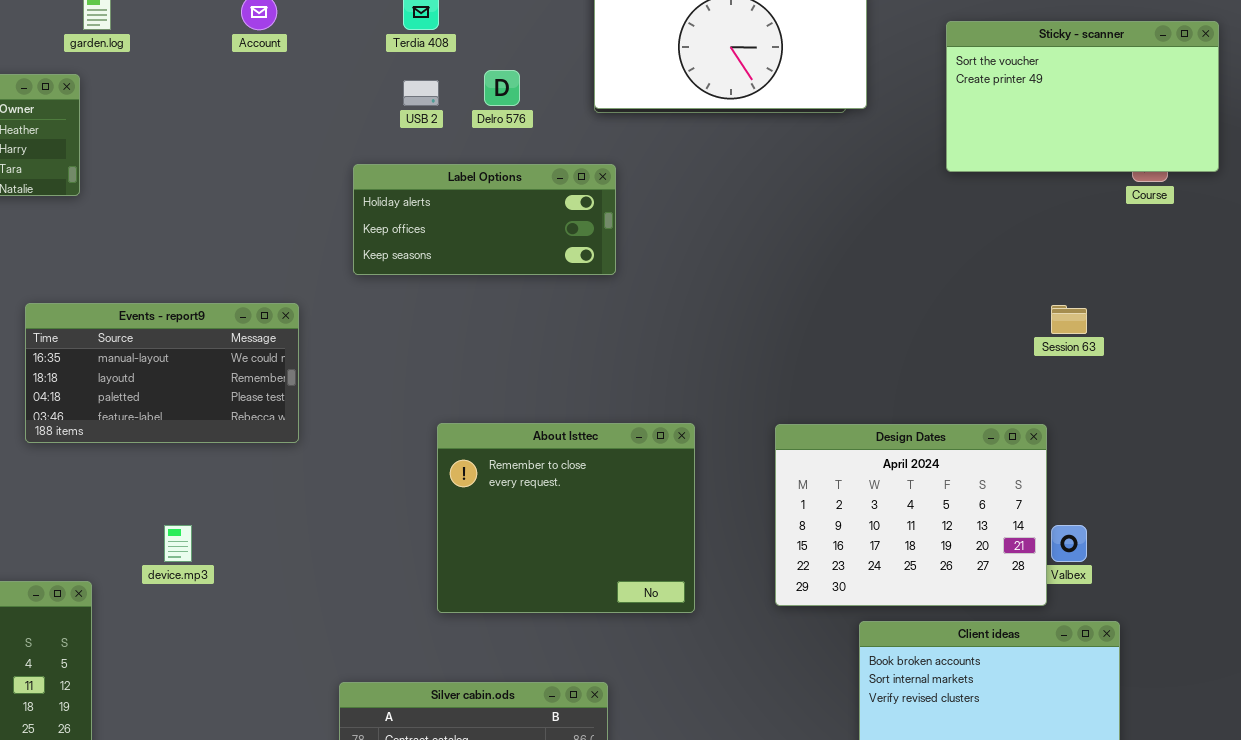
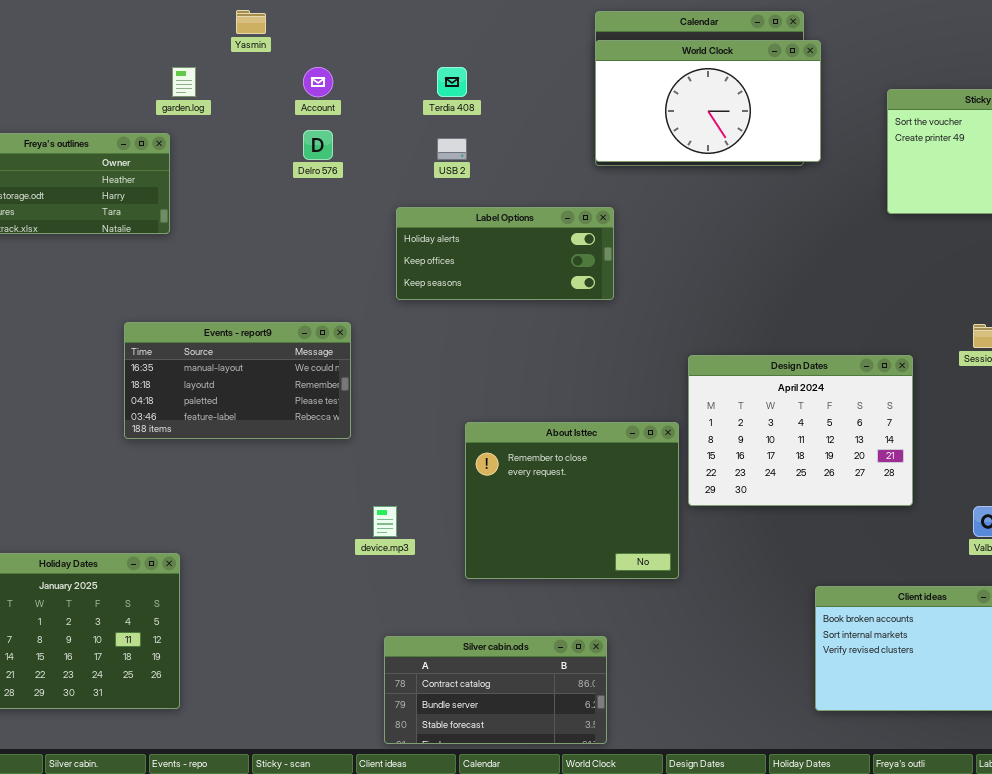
Delro 576: [484,70,520,106] -> [303,130,333,160], moved
Design Dates: [775,424,1047,606] -> [688,355,913,506], moved
device.mp3: [164,525,192,562] -> [373,506,397,537], moved

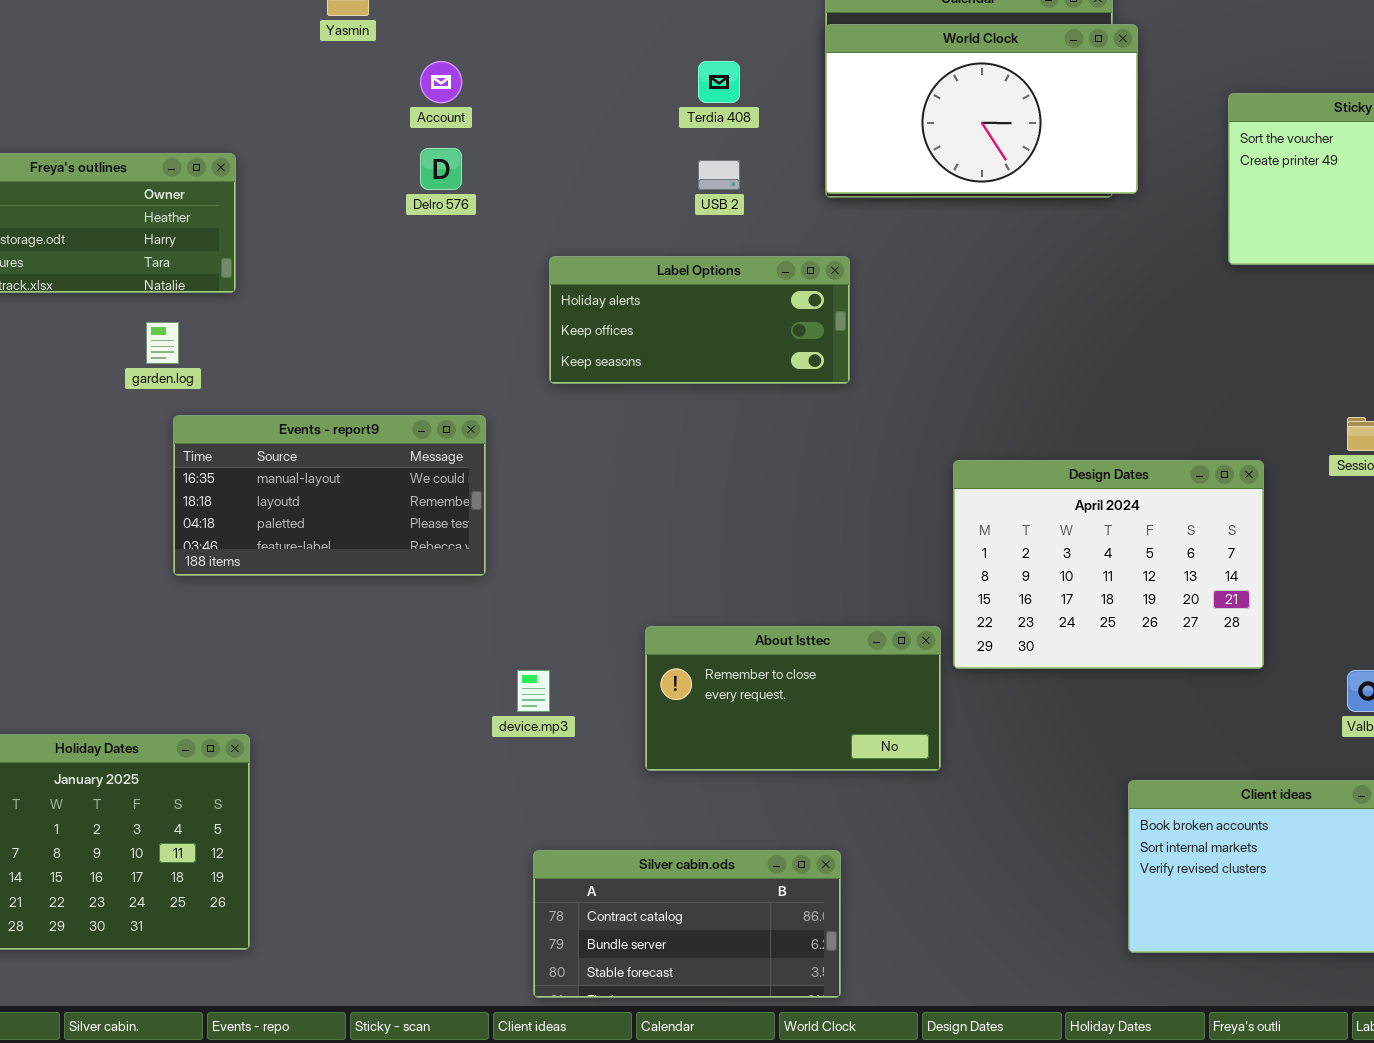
garden.log: [172,67,196,97] -> [146,322,179,364], moved
Terdia 408: [437,67,467,97] -> [698,61,740,103], moved
USB 2: [437,138,467,160] -> [698,160,740,190], moved
About Isttec: [465,422,679,579] -> [645,626,941,771], resized

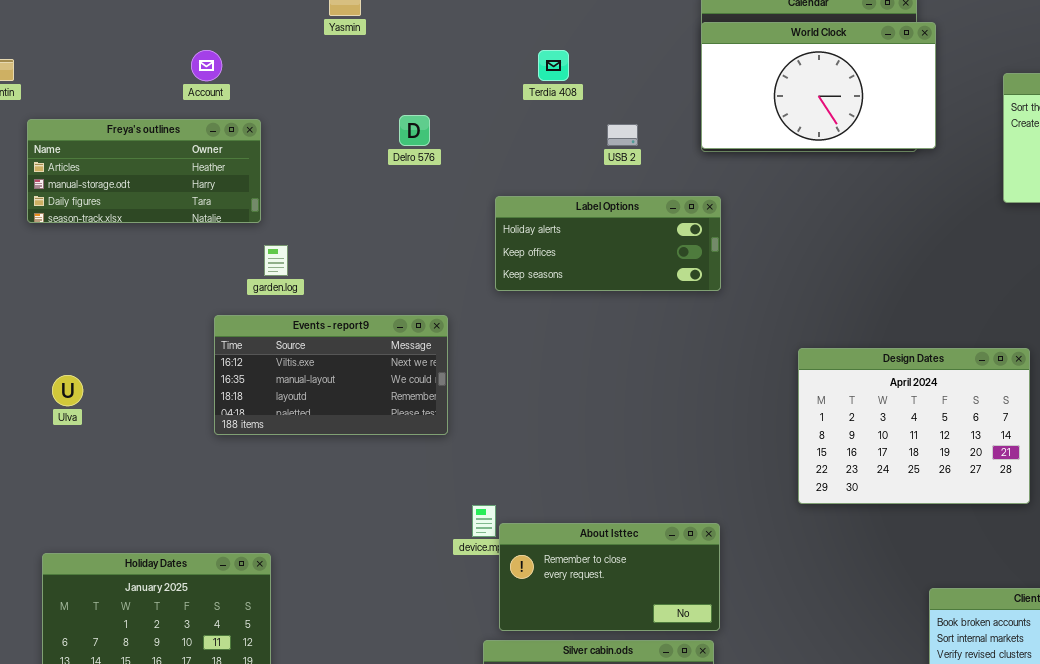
Account: [420,61,462,103] -> [191,50,222,81], moved
Terdia 408: [698,61,740,103] -> [538,50,569,81], moved
garden.log: [146,322,179,364] -> [264,245,288,276], moved
Events - report9: [173,415,486,576] -> [214,315,448,435], scrolled up 1 row
About Isttec: [645,626,941,771] -> [499,523,720,631], moved

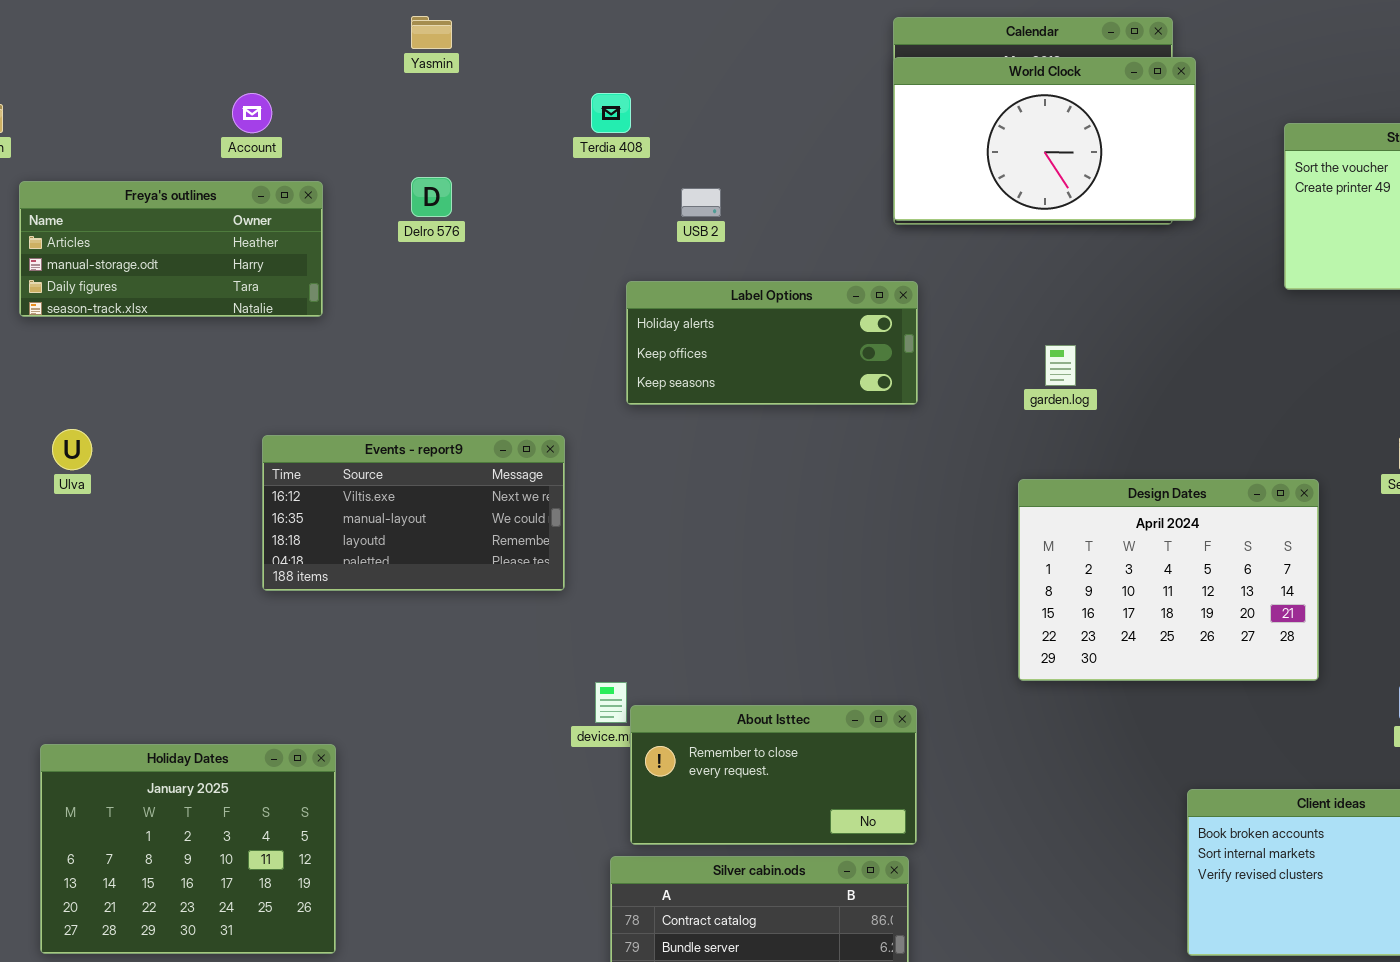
Terdia 408: [538,50,569,81] -> [591,93,631,133], moved
Delro 576: [399,115,430,146] -> [411,177,452,217], moved
USB 2: [607,124,638,146] -> [681,188,721,217], moved
garden.log: [264,245,288,276] -> [1045,345,1076,386], moved
Ulva: [52,375,83,406] -> [52,429,92,470], moved

